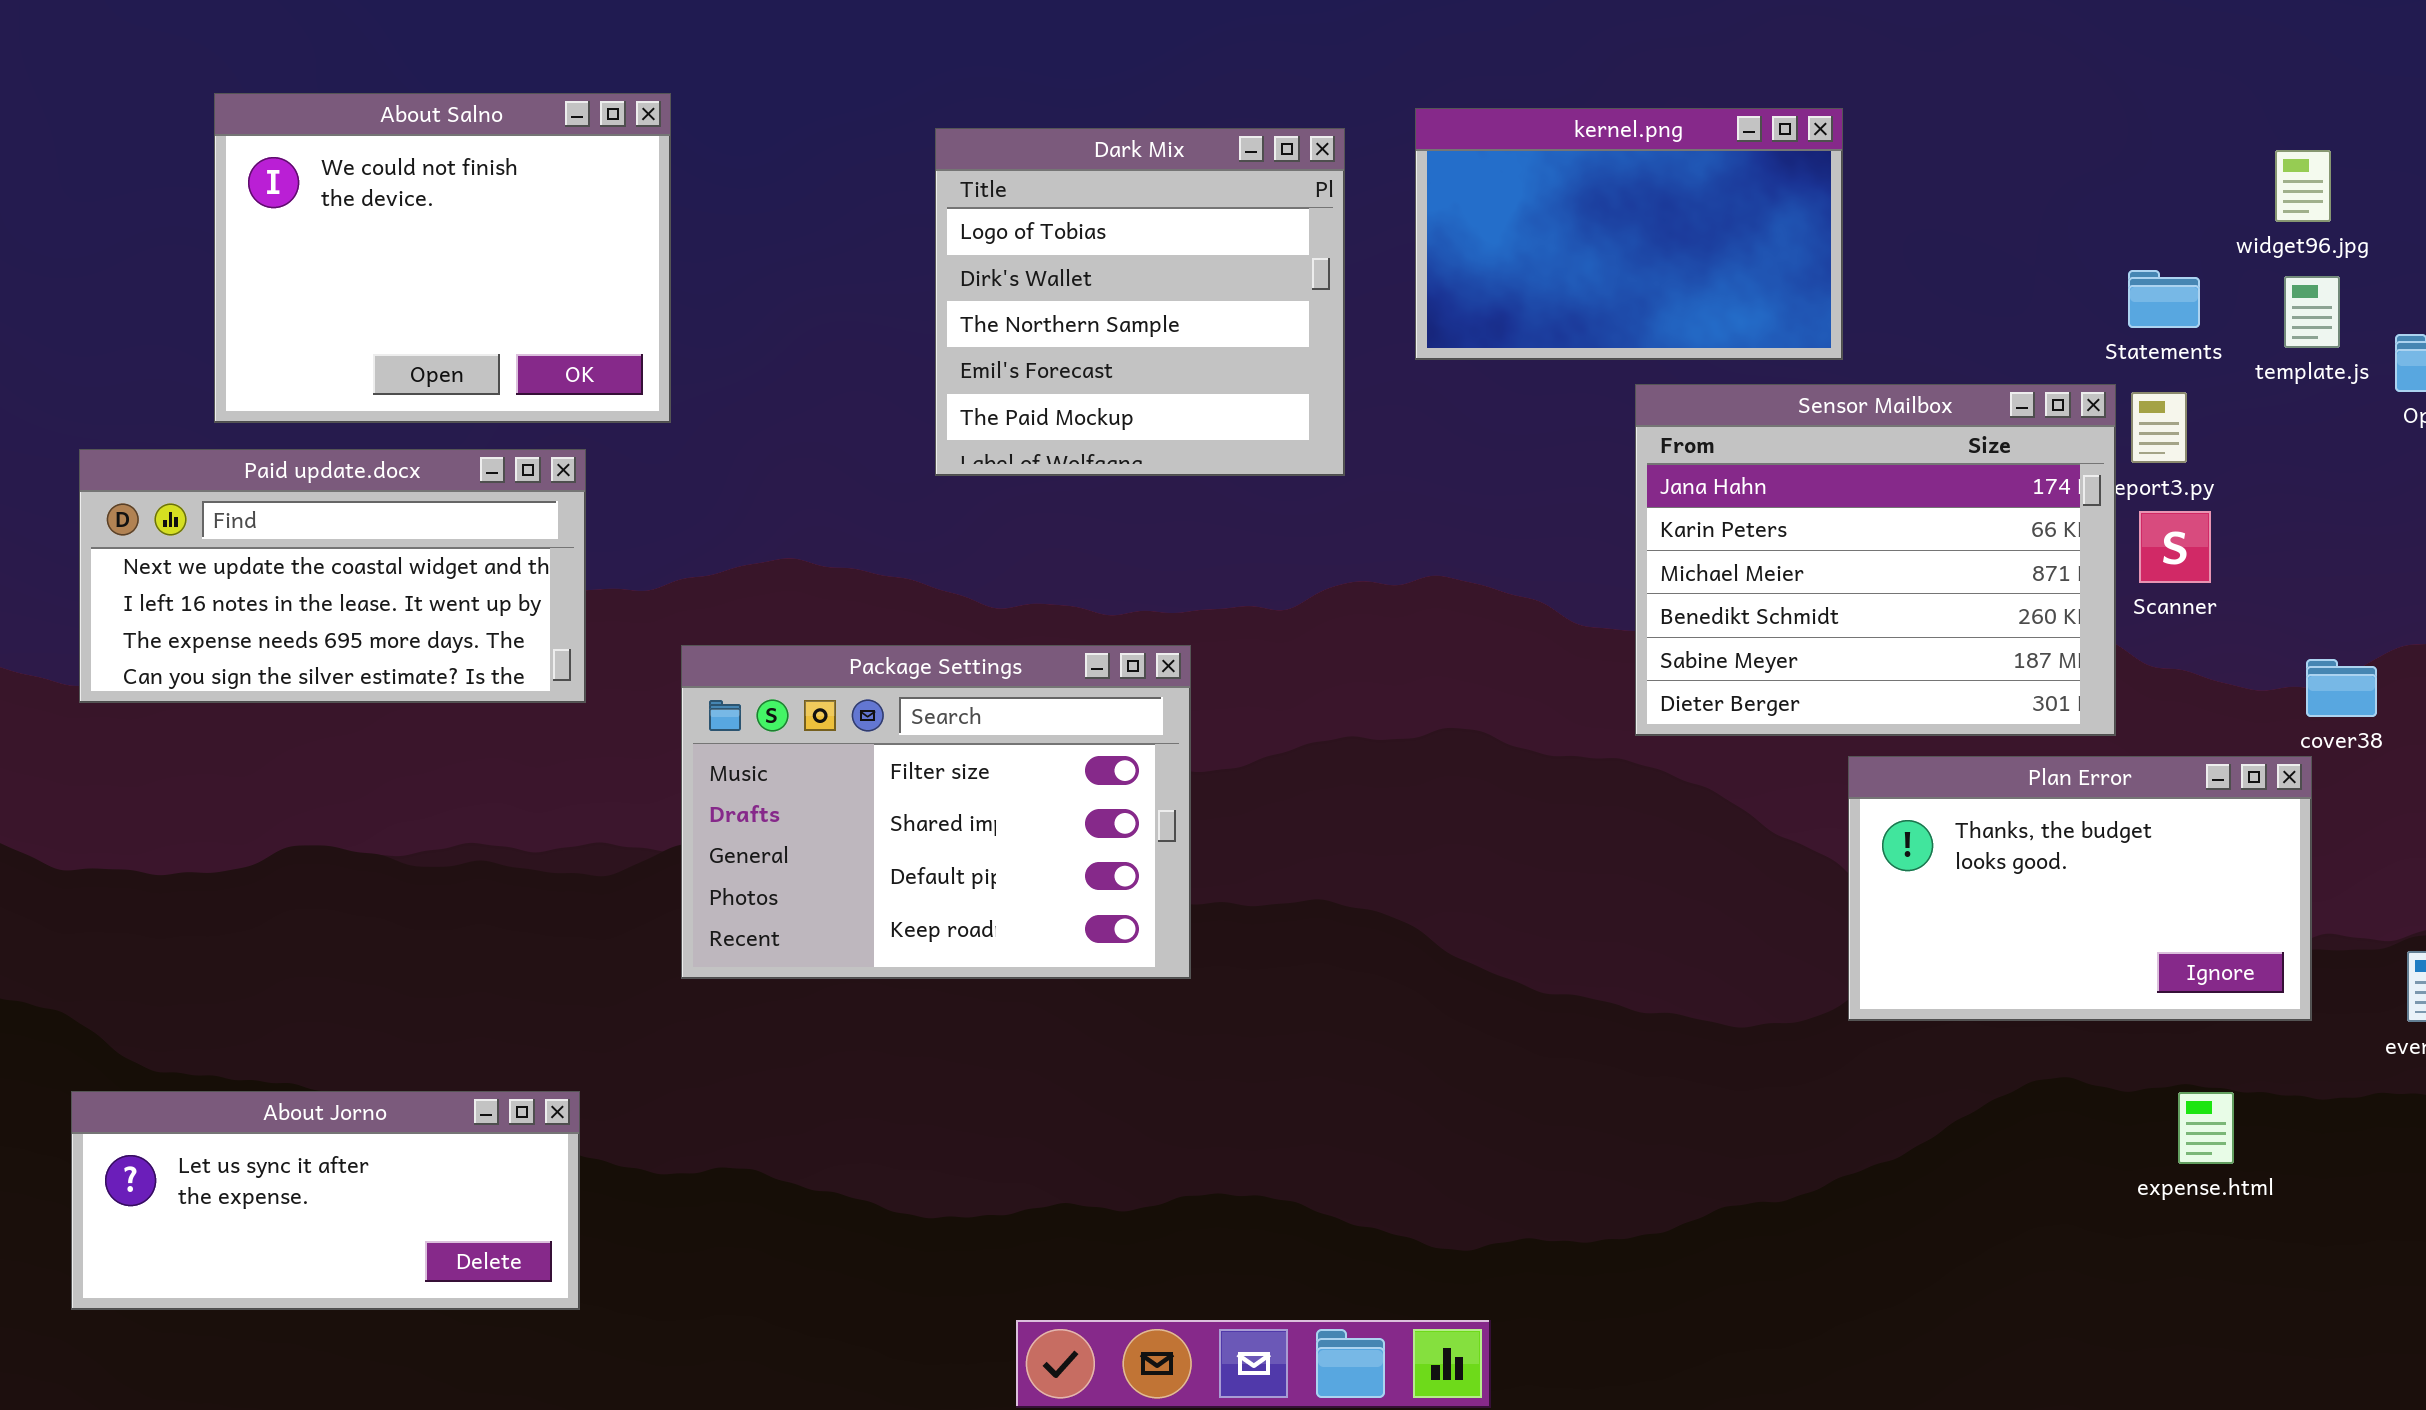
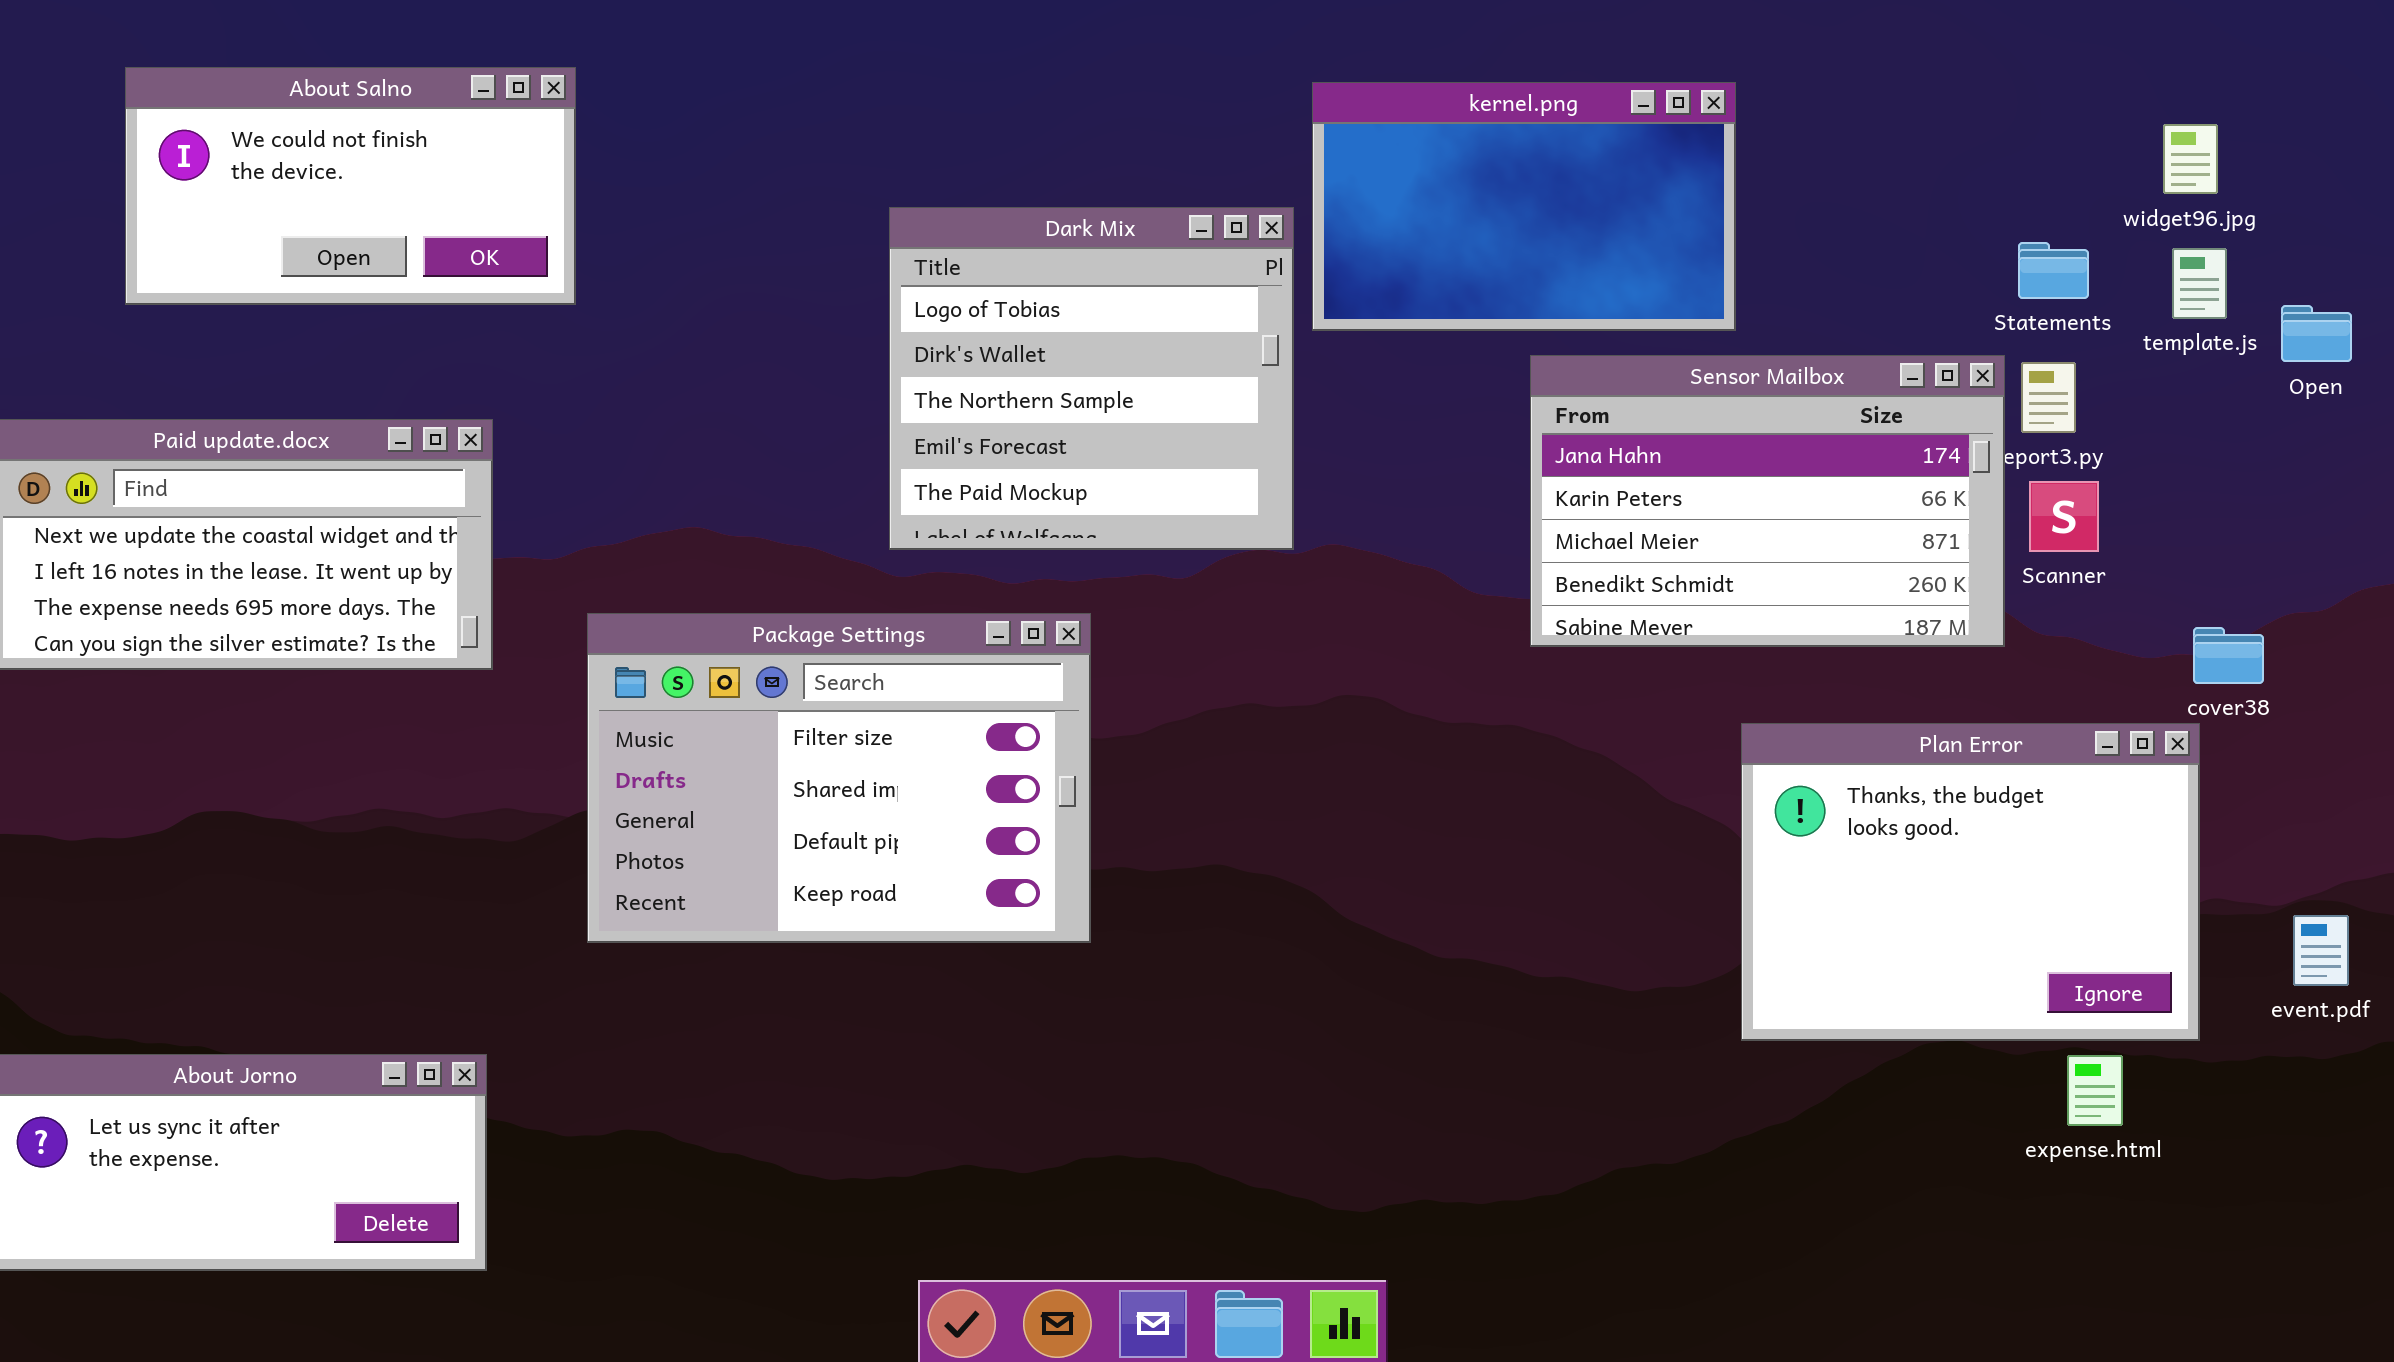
About Salno: [214,93,671,423] -> [125,67,576,305], resized
Dark Mix: [935,128,1345,476] -> [889,207,1294,550], moved
Sensor Mailbox: [1635,384,2116,736] -> [1530,355,2005,647], resized
Plan Error: [1848,756,2312,1021] -> [1741,723,2200,1041], resized

